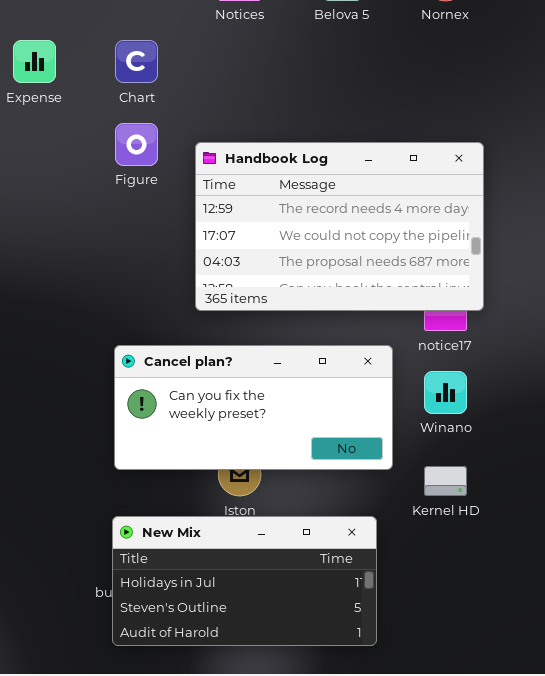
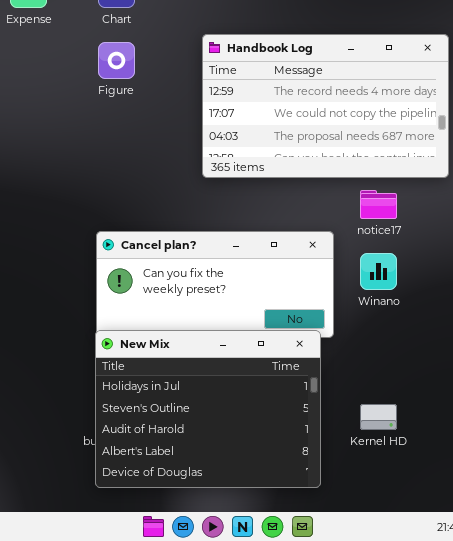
Handbook Log: [195,142,484,311] -> [202,34,449,178], moved
Kernel HD: [424,466,467,496] -> [360,404,397,430], moved
New Mix: [112,516,377,646] -> [95,330,321,488], resized

